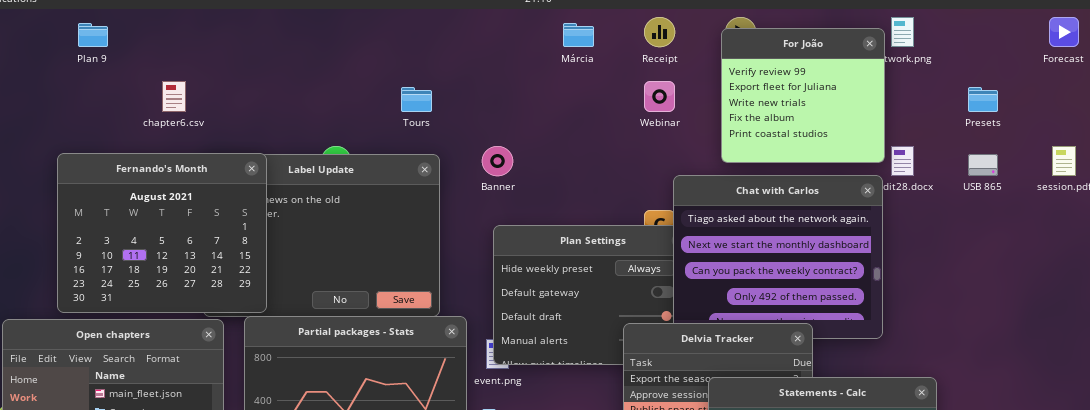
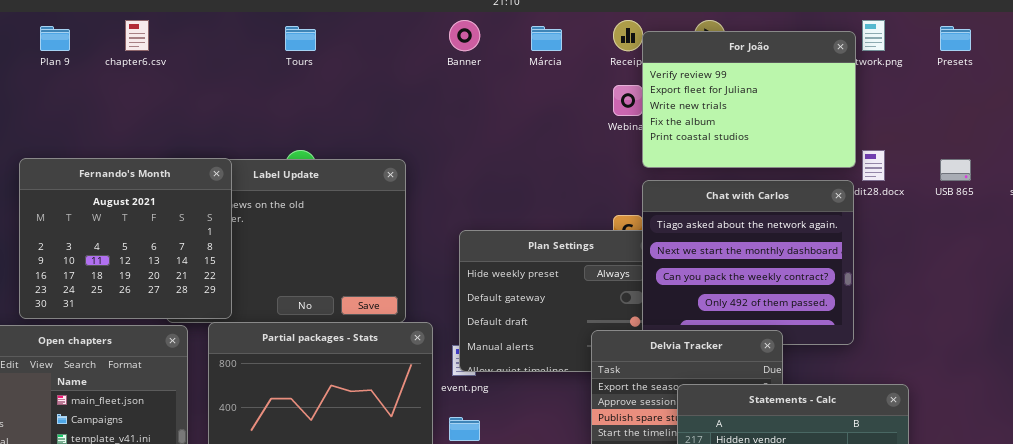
For João: [721,28,885,163] -> [642,31,856,168], resized
chapter6.csv: [162,81,186,112] -> [125,20,149,51], moved
Tours: [401,87,432,112] -> [285,26,316,51], moved
Presets: [968,87,998,112] -> [940,26,971,51], moved
Banner: [482,146,513,176] -> [449,20,480,51], moved

